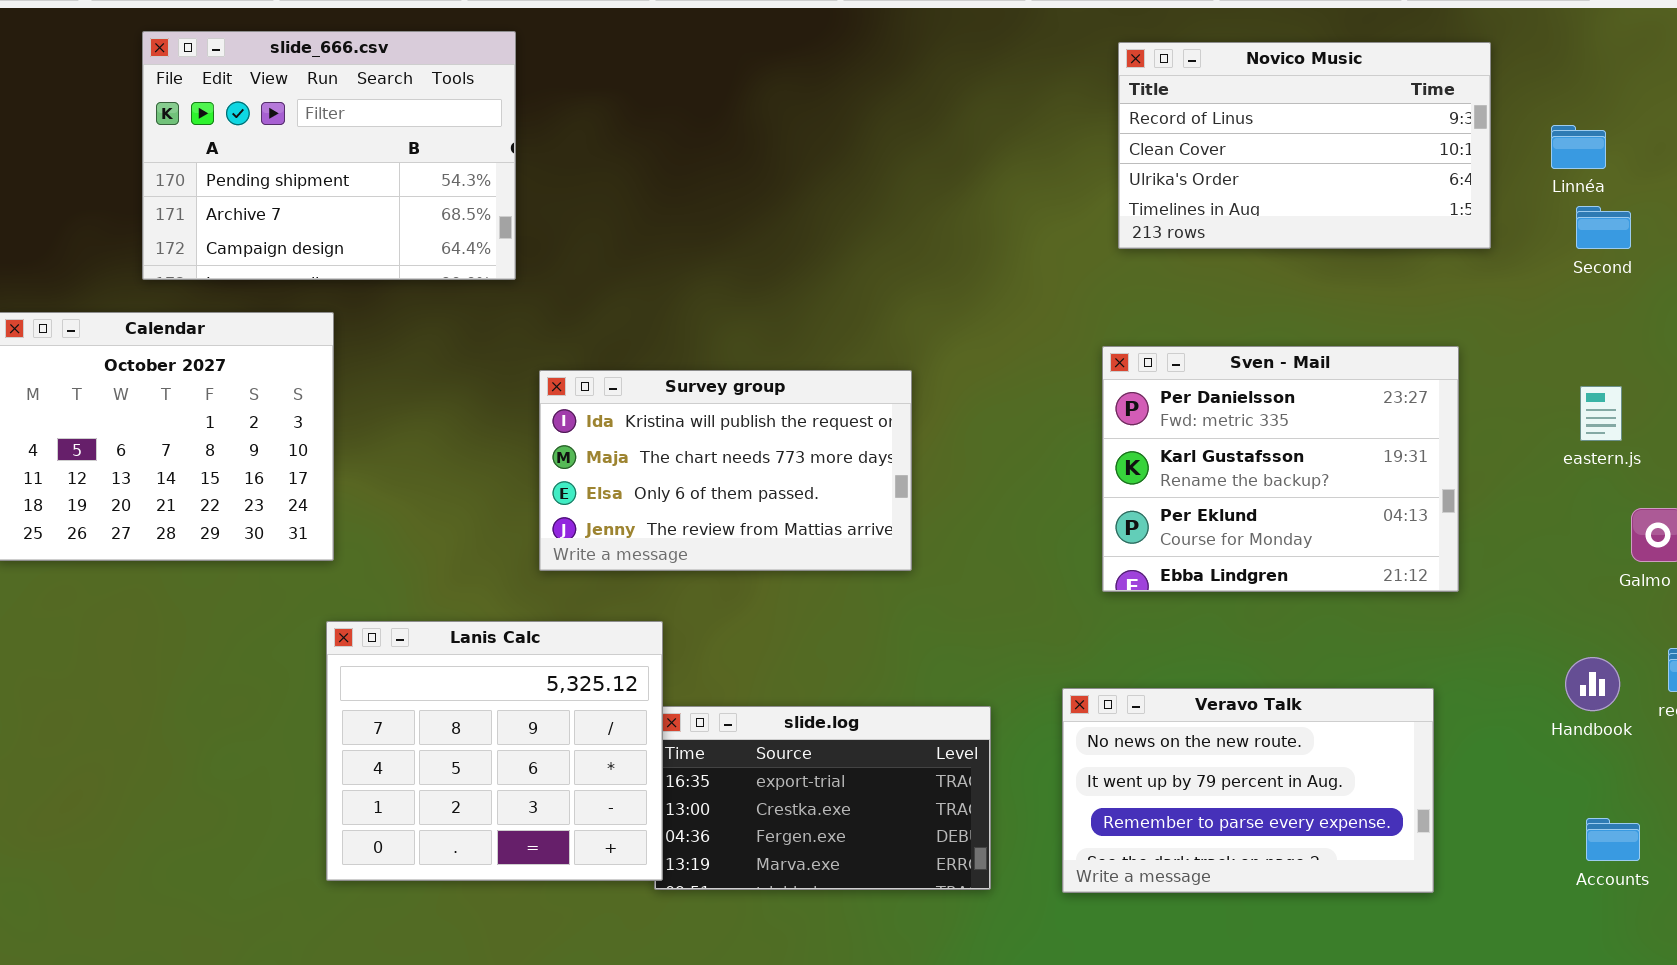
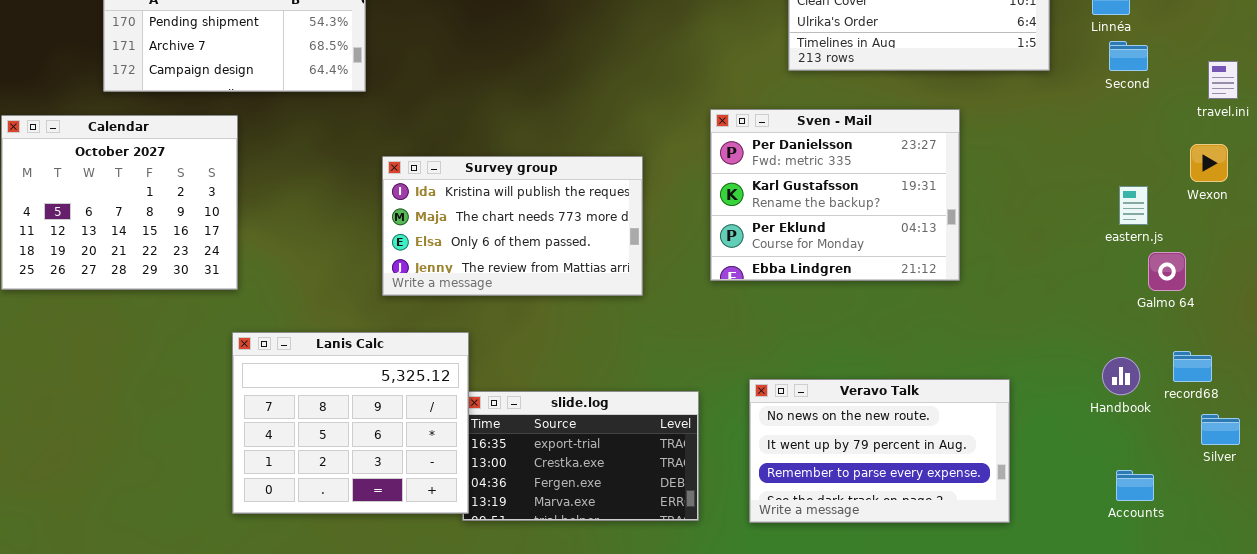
Sven - Mail: [1102,346,1459,592] -> [710,109,960,281], moved
eastern.js: [1580,386,1622,441] -> [1119,186,1148,225], moved

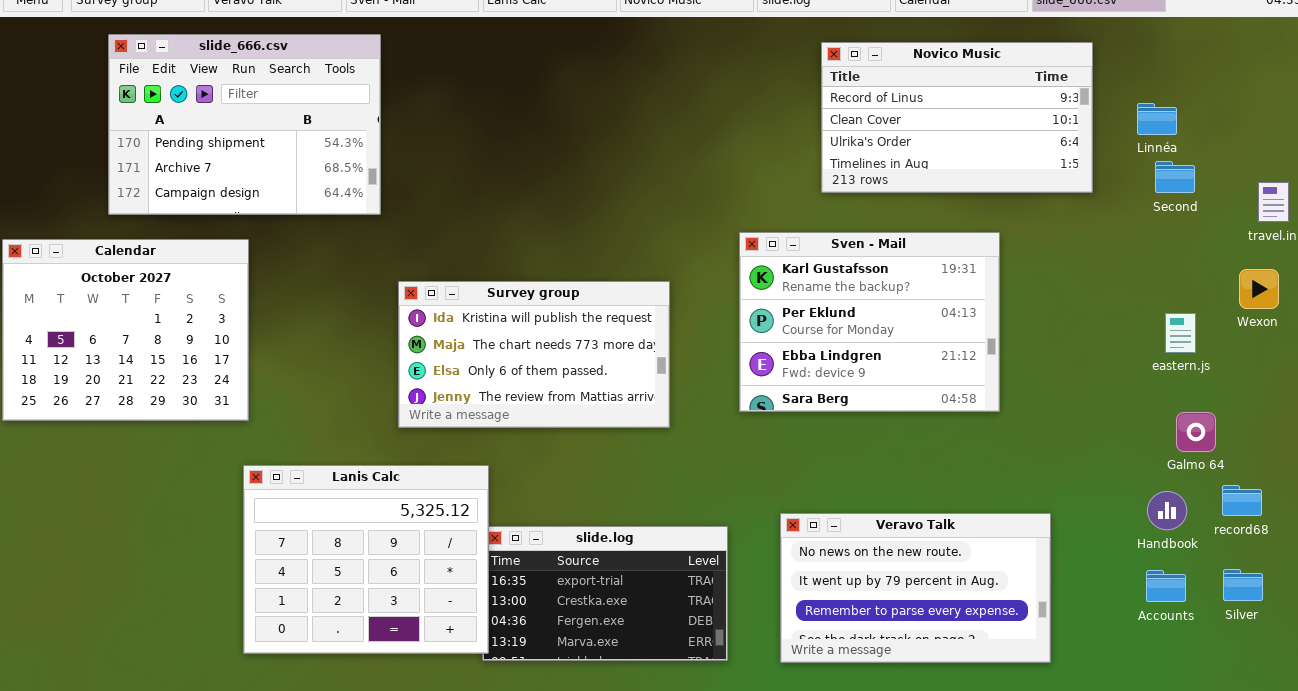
Sven - Mail: [710,109,960,281] -> [739,232,1000,412], scrolled down 1 row
Galmo 64: [1148,252,1186,291] -> [1176,412,1216,452], moved
Silver: [1201,414,1240,445] -> [1223,569,1263,601], moved
Accounts: [1116,470,1154,501] -> [1146,570,1186,602], moved

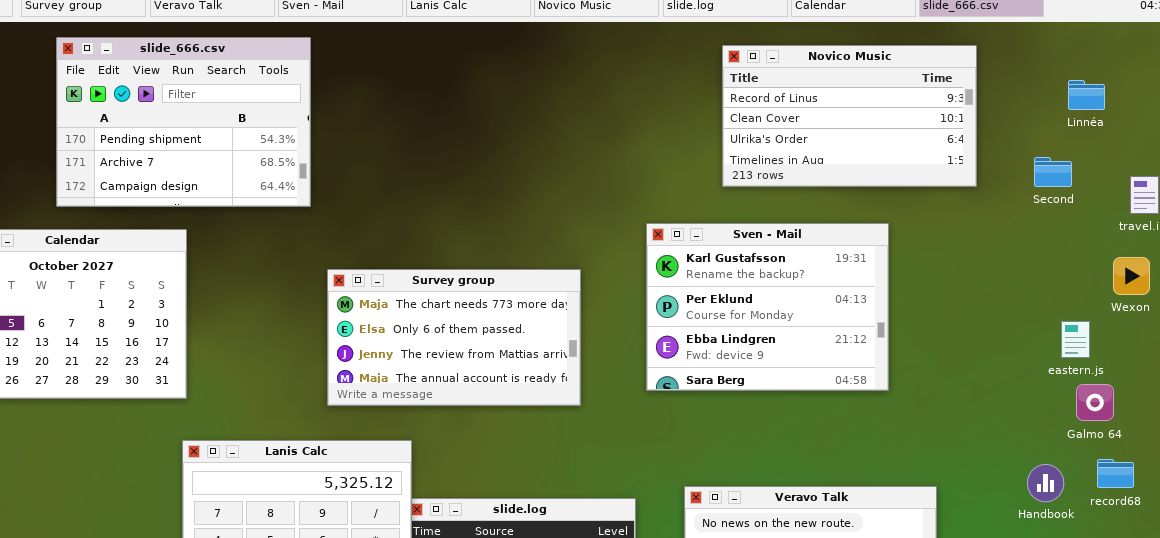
Linnéa: [1137,103,1177,135] -> [1068,80,1105,110], moved
Survey group: [398,281,670,428] -> [327,269,581,406], scrolled down 1 row
eastern.js: [1165,313,1196,353] -> [1061,321,1090,358], moved
Galmo 64: [1176,412,1216,452] -> [1076,384,1114,421], moved

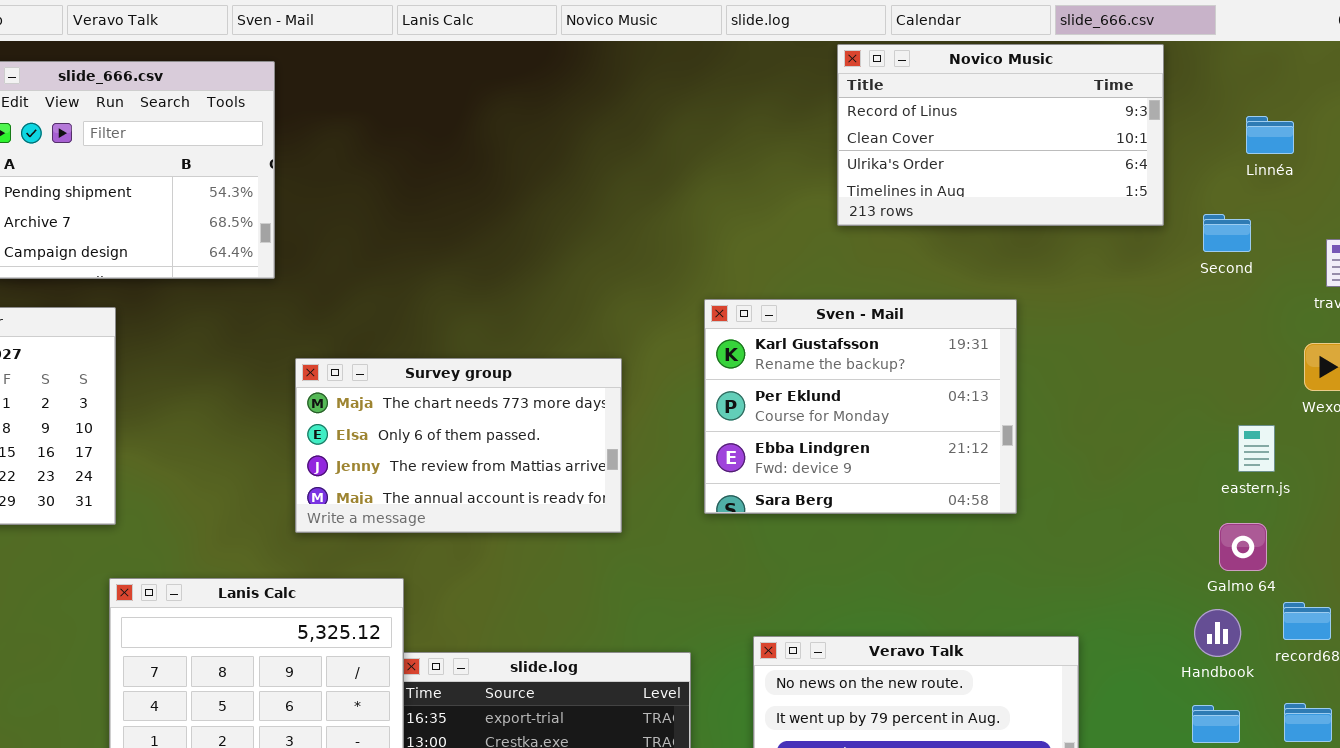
Novico Music: [722,45,977,187] -> [837,44,1164,226], moved
Galmo 64: [1076,384,1114,421] -> [1219,523,1267,571], moved

